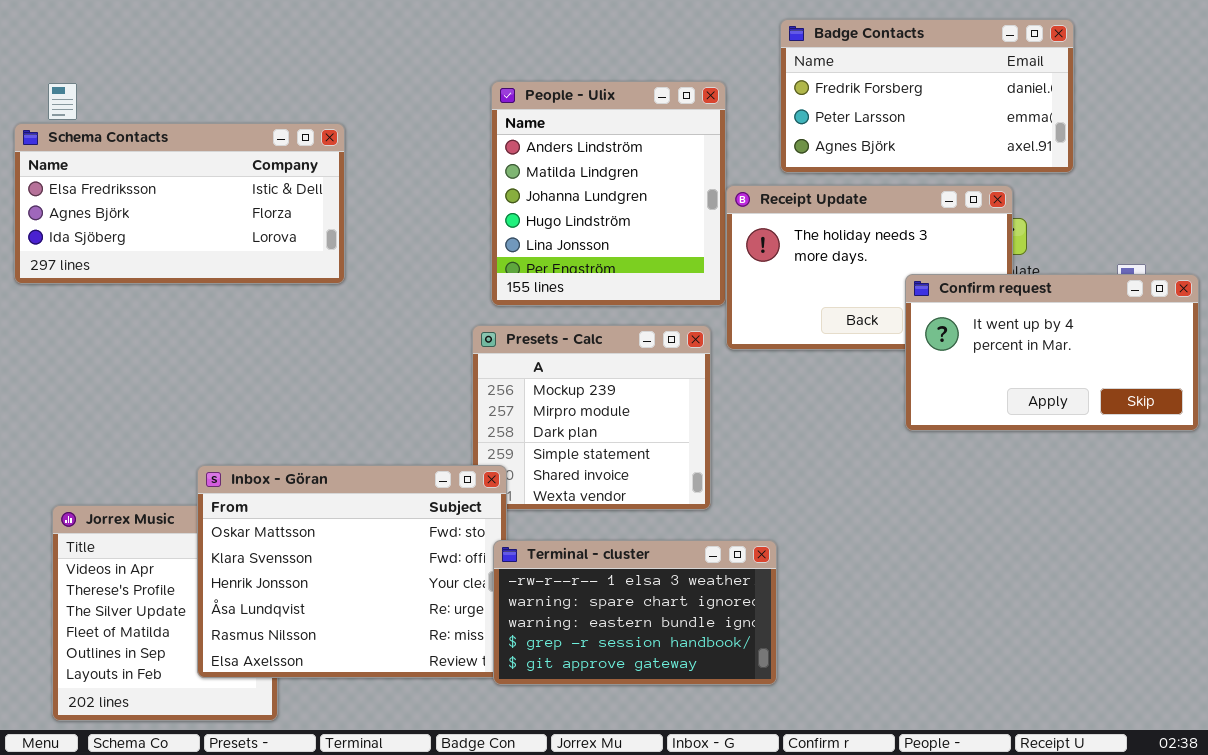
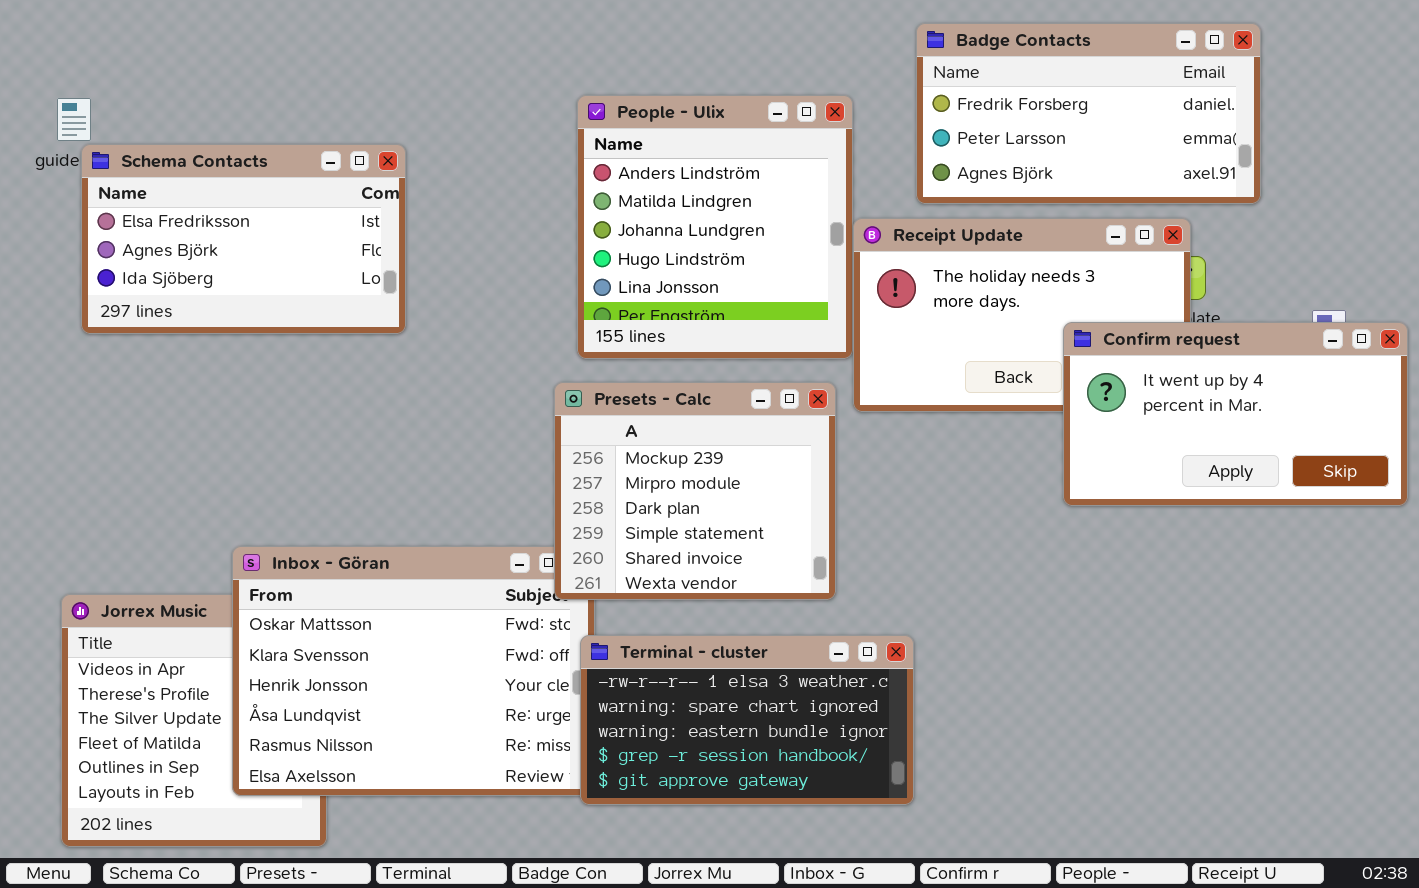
Schema Contacts: [14,123,345,284] -> [81,144,406,334], resized
Presets - Calc: [472,325,711,510] -> [554,382,836,600], raised

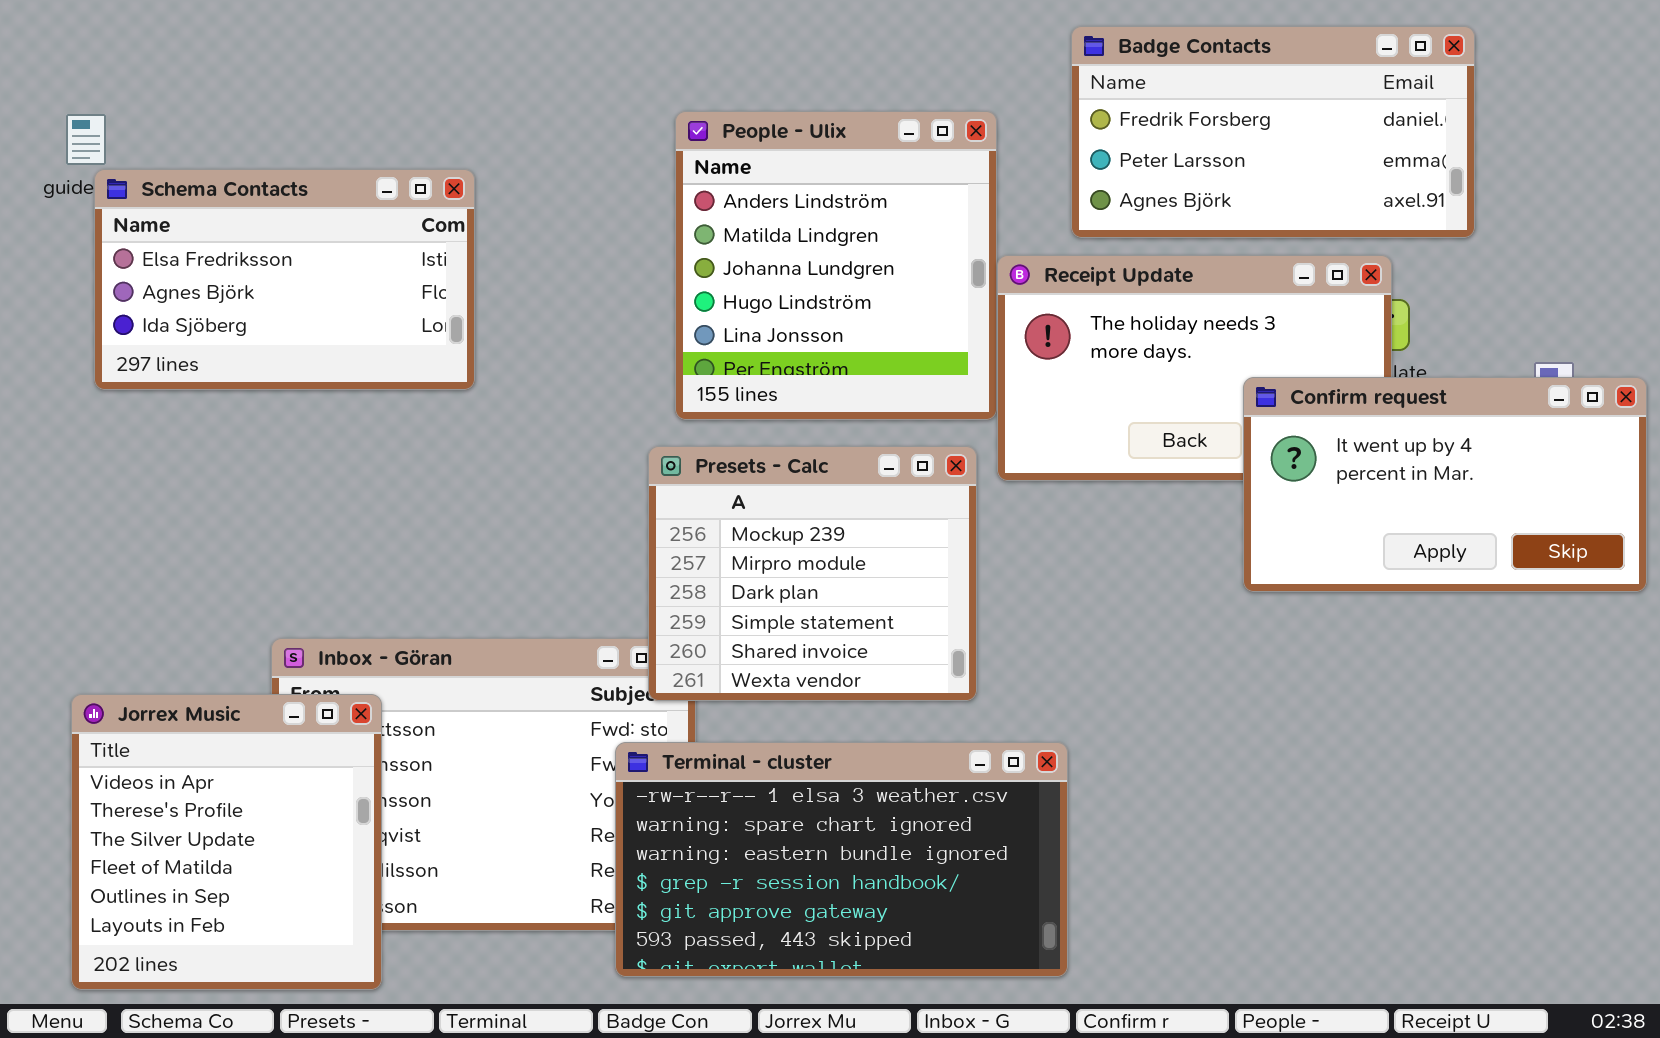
Jorrex Music: [61,594,327,847] -> [71,694,382,990], raised
Terminal - cluster: [580,635,914,805] -> [615,742,1068,977], resized

